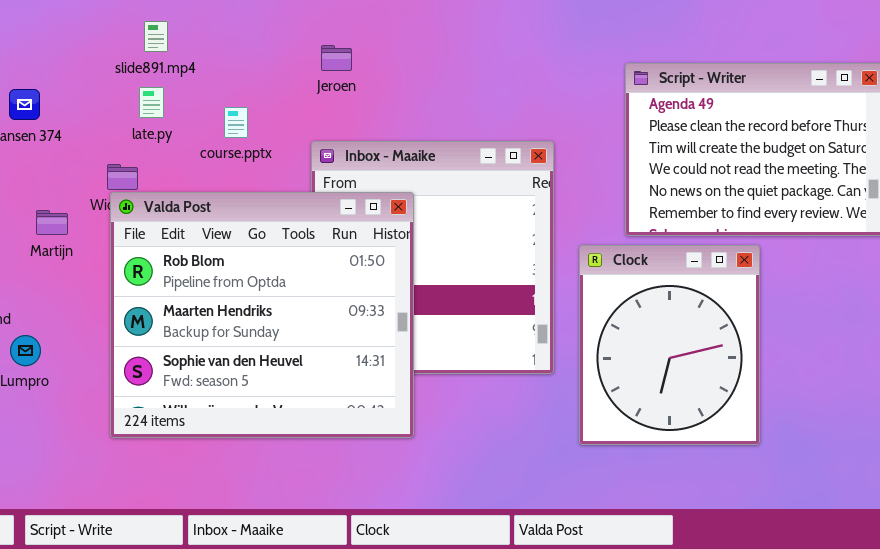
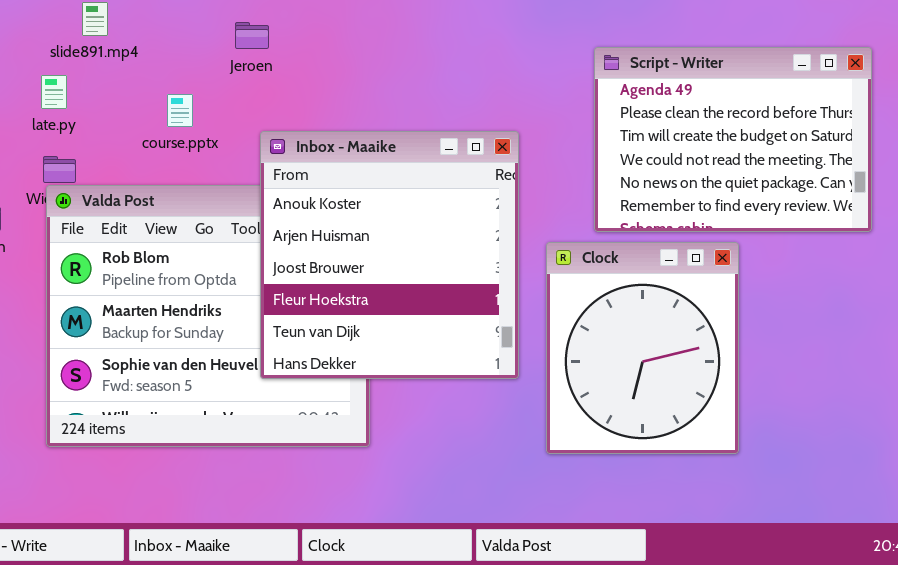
Jeroen: [321,45,352,71] -> [235,22,269,49], moved
late.py: [139,87,164,118] -> [41,75,67,109], moved
Inbox - Maaike: [311,141,554,374] -> [260,131,519,379], raised

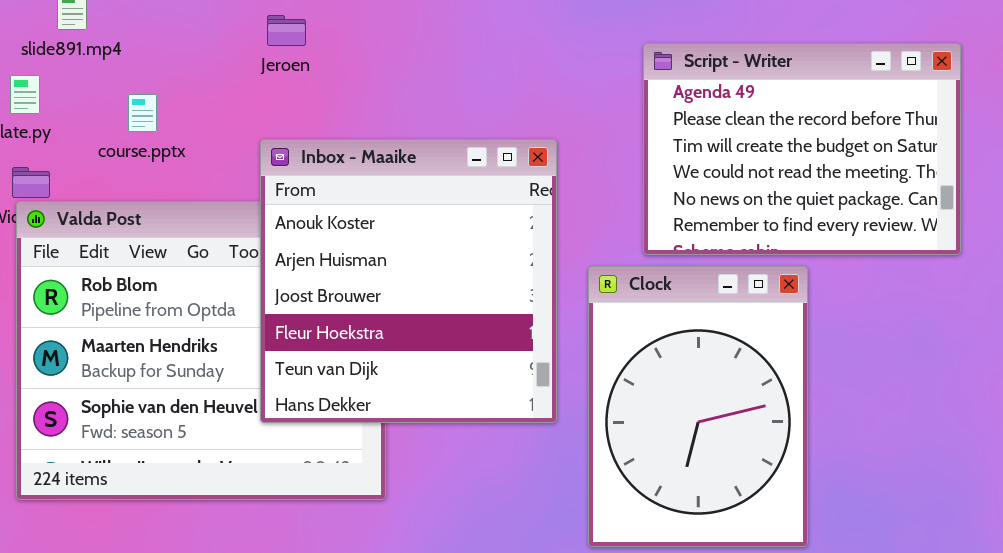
Jeroen: [235,22,269,49] -> [267,15,306,46], moved
course.pptx: [167,94,193,127] -> [128,94,157,132], moved
Clock: [546,242,739,454] -> [588,266,808,547], resized

